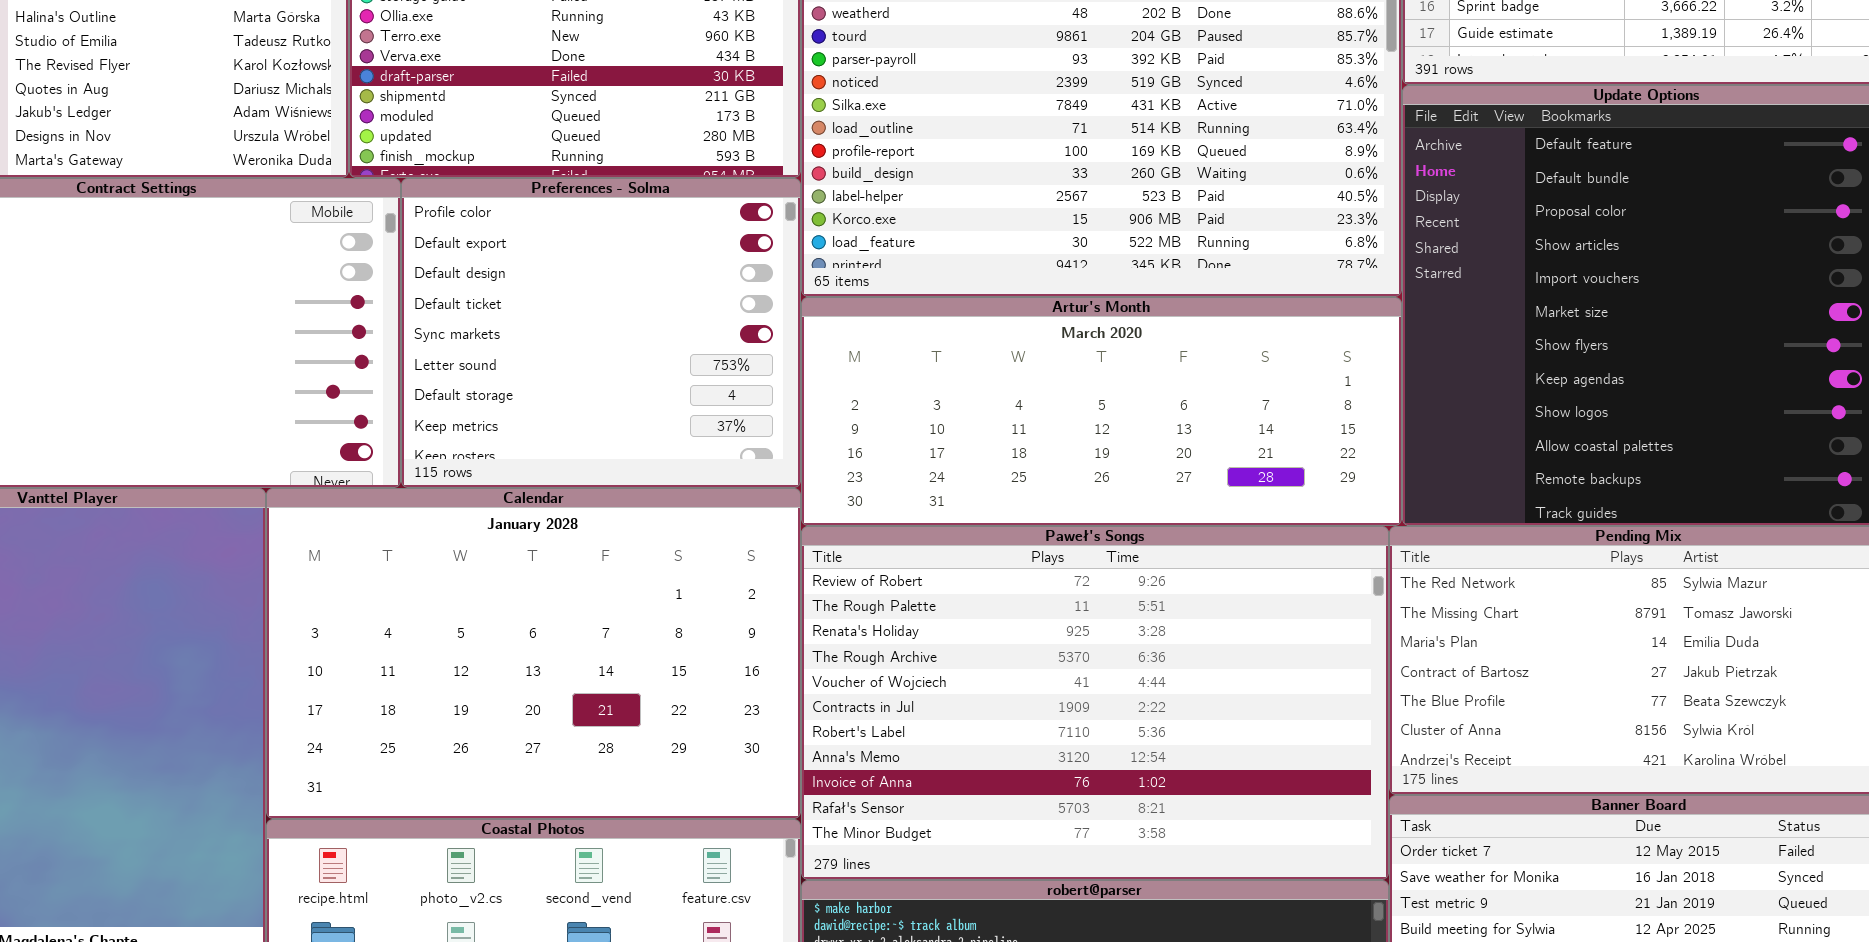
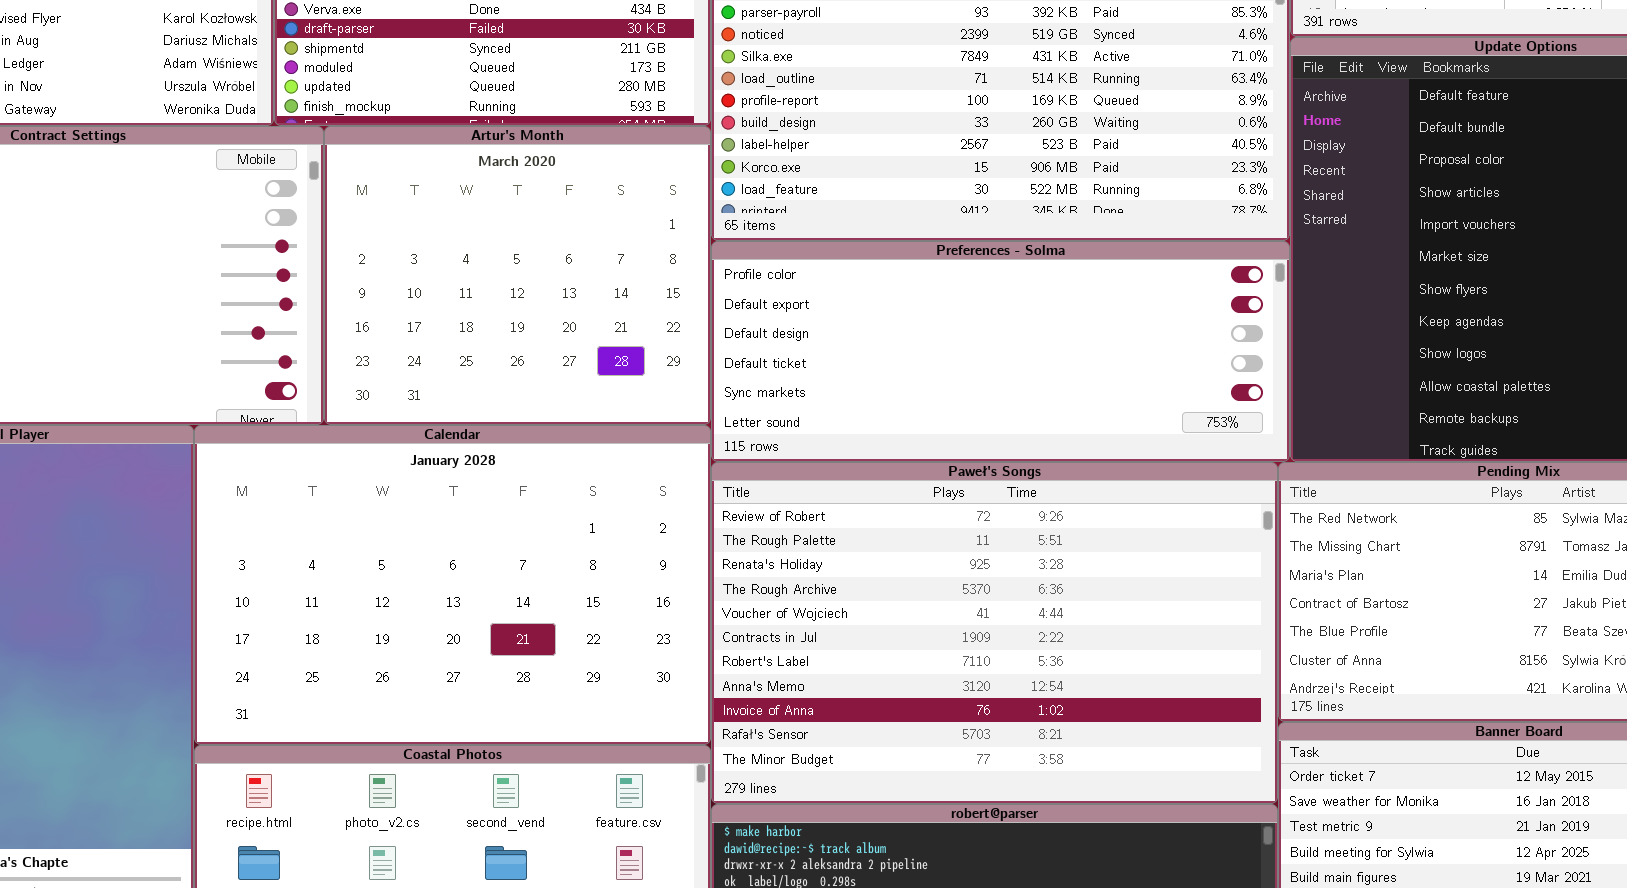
Preferences - Solma: [401,178,801,488] -> [711,241,1290,462], moved, resized
Artur's Month: [801,297,1402,526] -> [324,126,711,425], moved, resized

